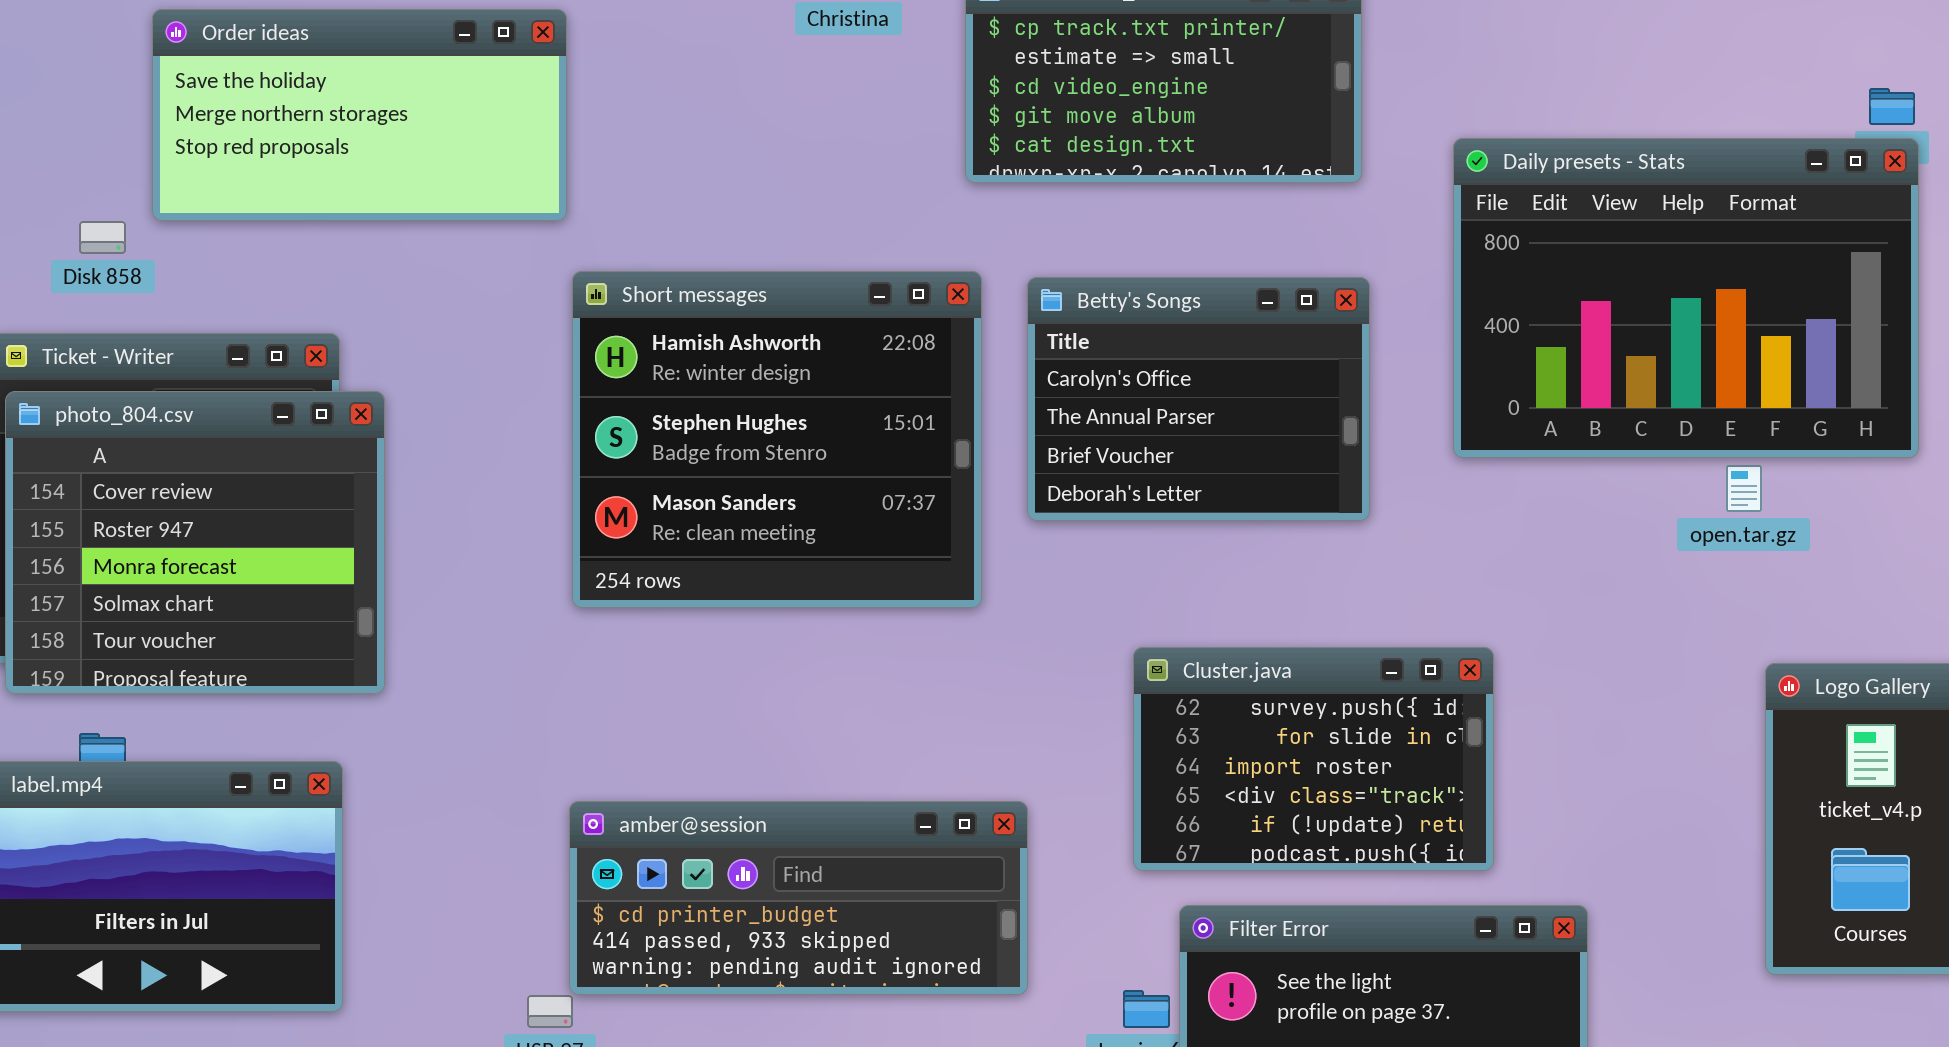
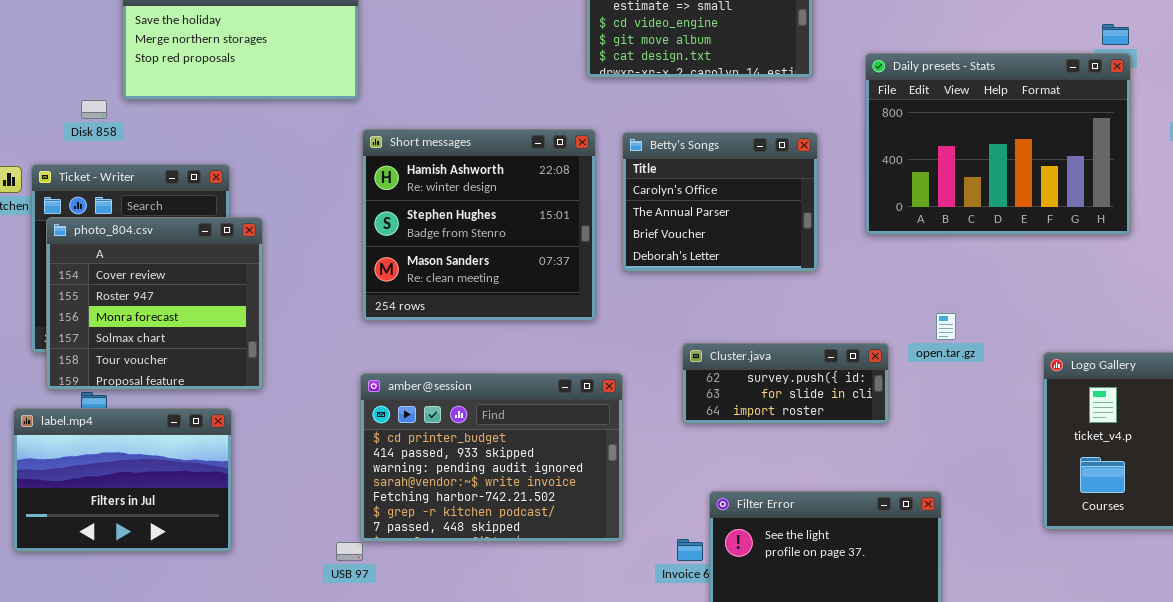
photo_804.csv: [5,391,385,694] -> [46,217,263,390], moved
open.tar.gz: [1726,465,1762,512] -> [936,313,956,340], moved
Cluster.java: [1133,647,1494,871] -> [682,343,889,424], resized
amber@session: [569,801,1028,995] -> [360,373,623,542], resized

